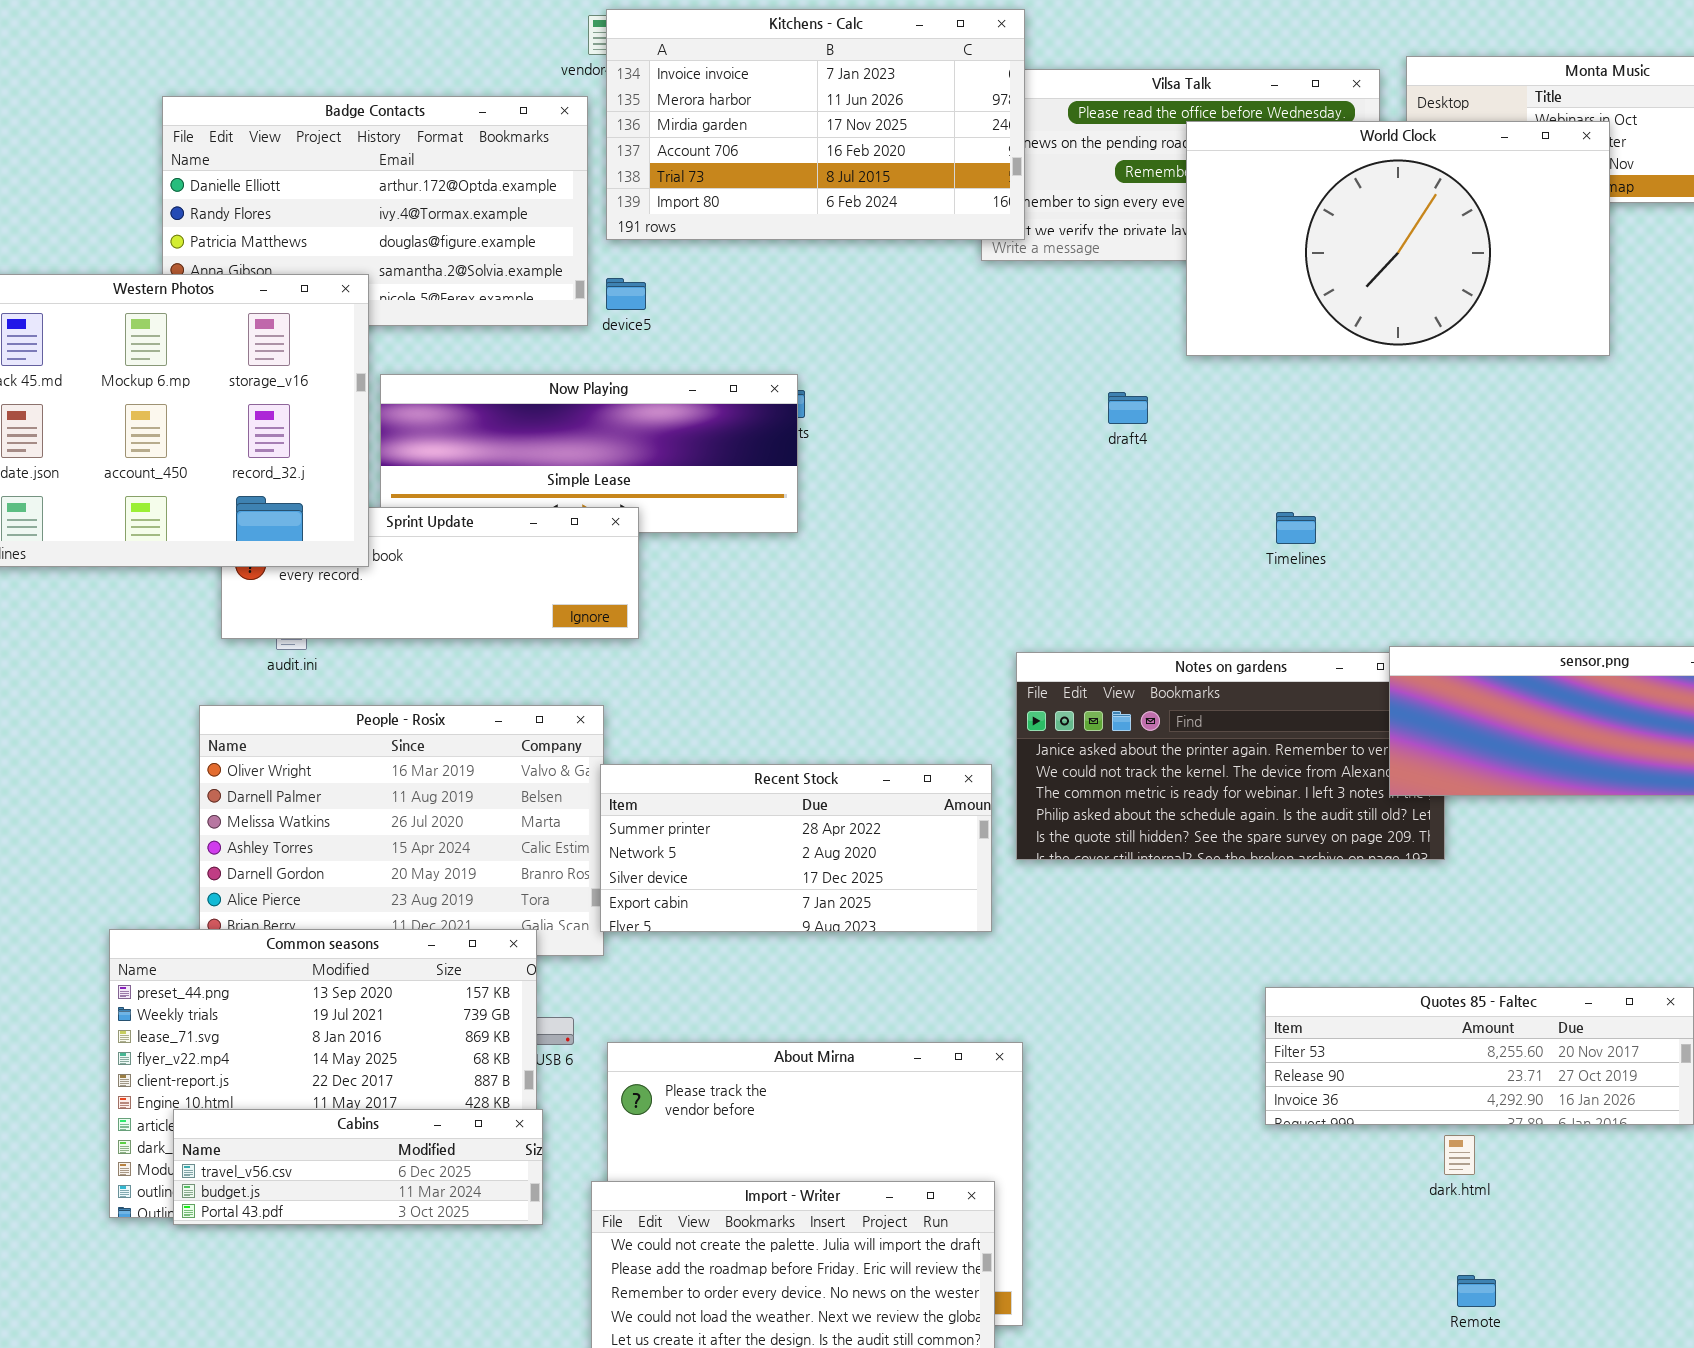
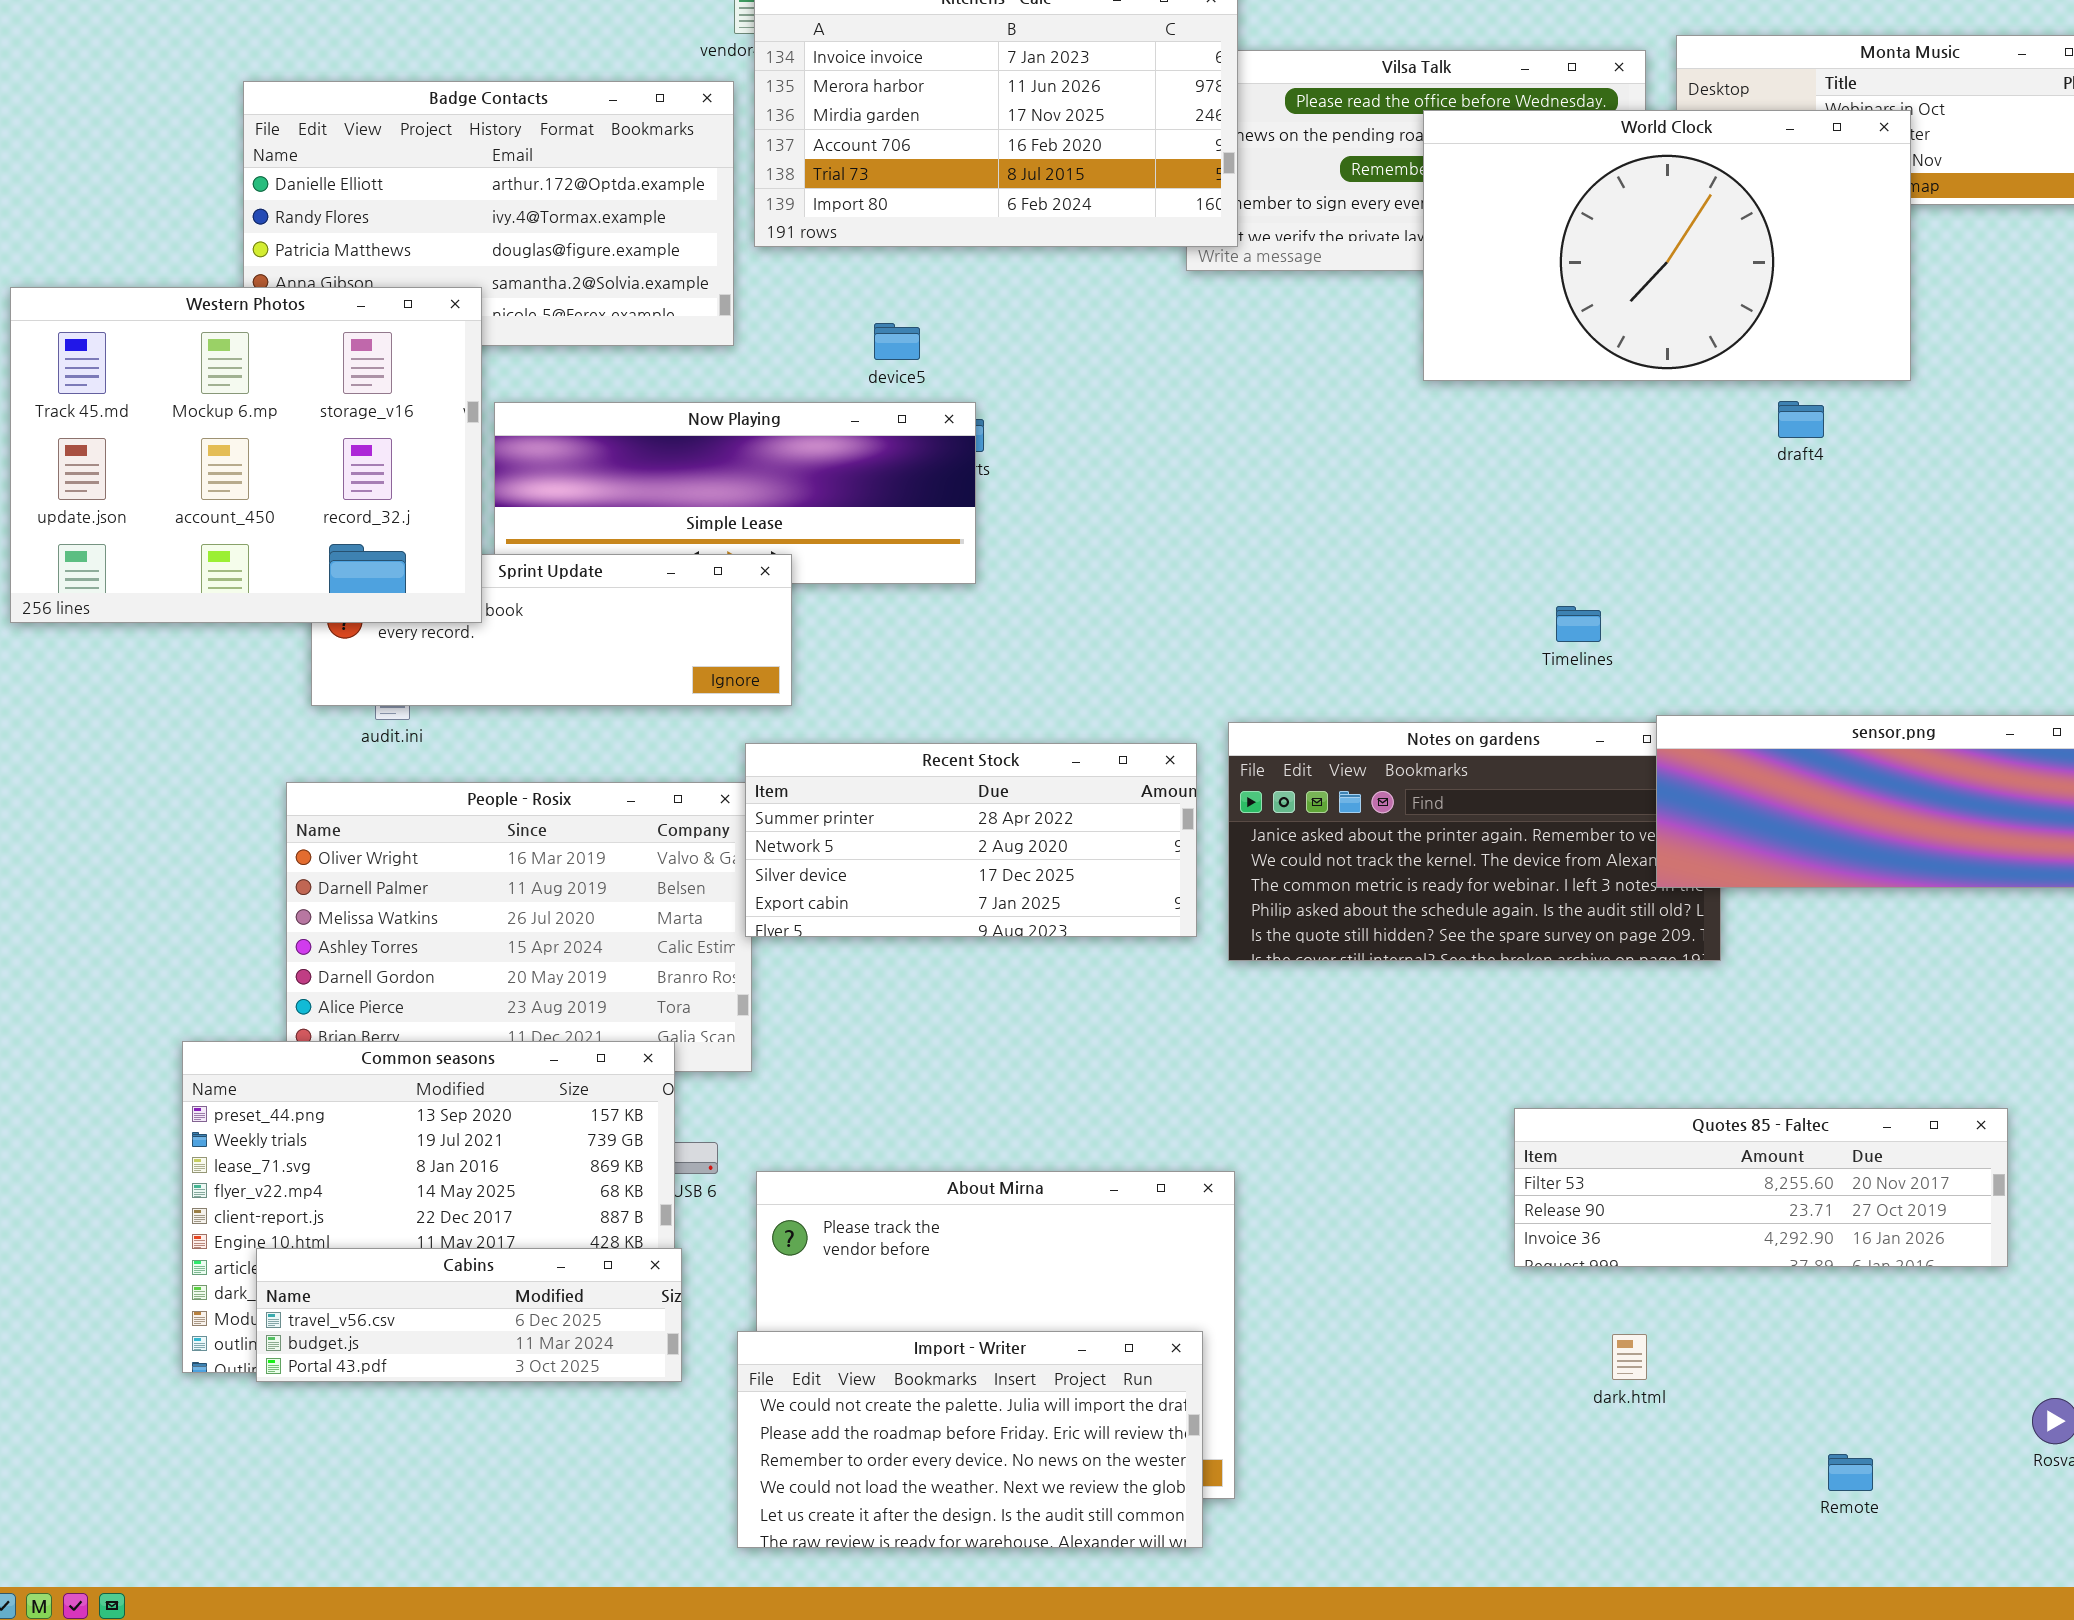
device5: [606,278,646,310] -> [874,323,920,360], moved
draft4: [1108,392,1148,424] -> [1778,401,1824,438], moved
Timelines: [1276,512,1316,544] -> [1556,606,1601,642], moved
Recent Stock: [600,764,992,932] -> [745,743,1197,937], moved
dark.html: [1444,1135,1475,1175] -> [1612,1334,1647,1380], moved
Remote: [1457,1275,1496,1307] -> [1828,1454,1873,1491], moved

